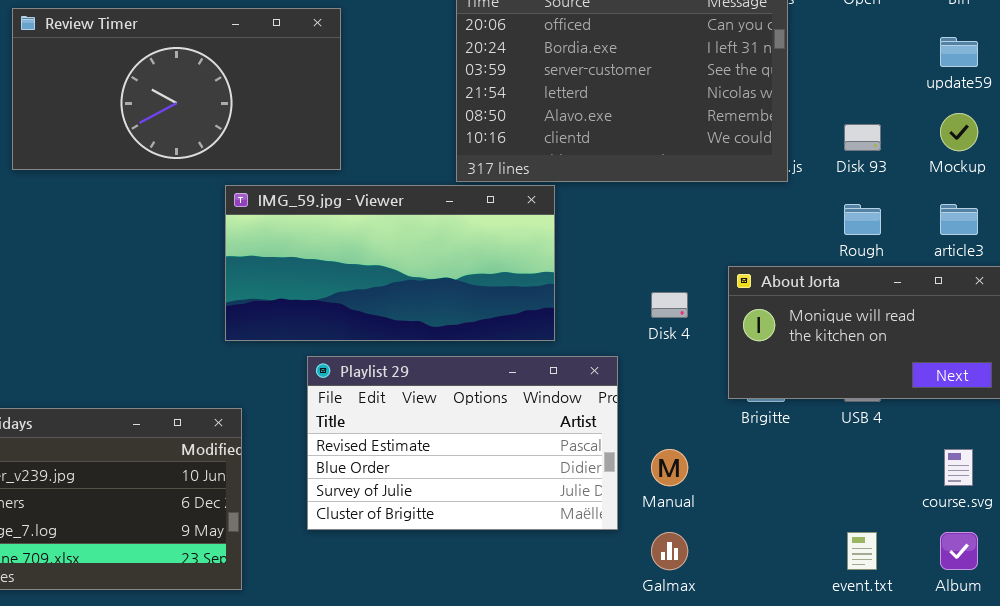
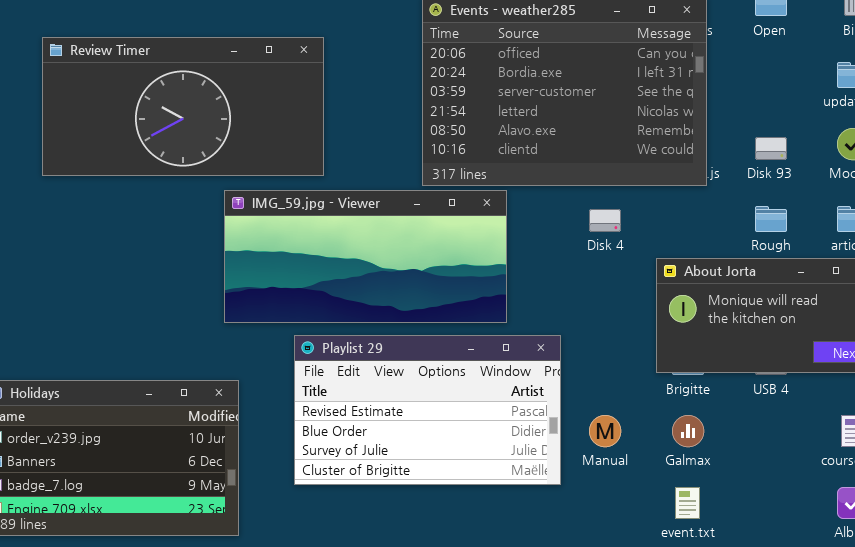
Disk 4: [651,292,688,318] -> [589,209,621,232], moved
Galmax: [651,532,688,570] -> [672,415,704,447], moved
event.txt: [847,532,877,570] -> [675,487,700,519], moved

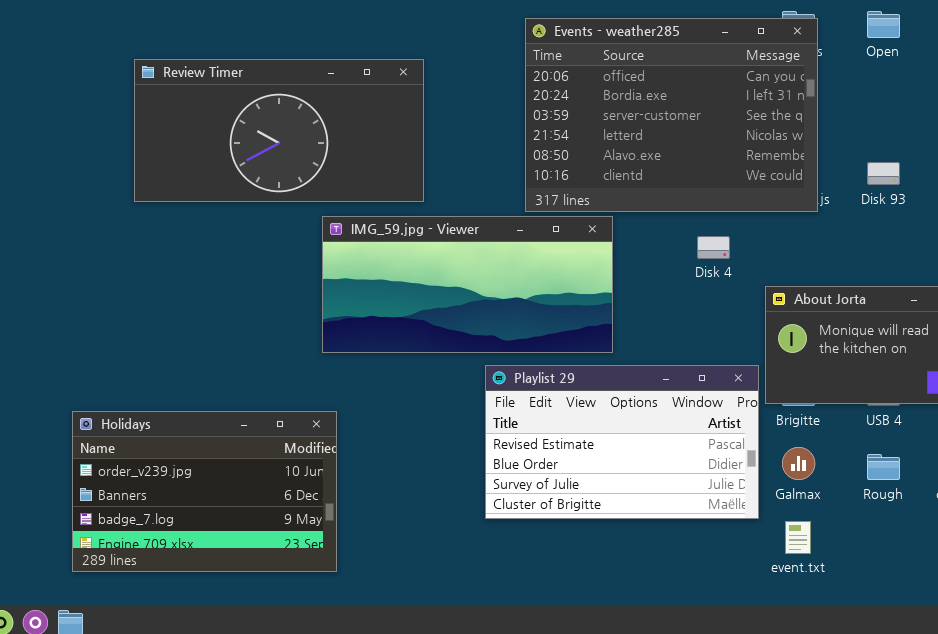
Rough: [755,206,787,232] -> [867,454,900,480], moved
Playlist 29: [294,335,561,485] -> [485,365,759,519], moved

